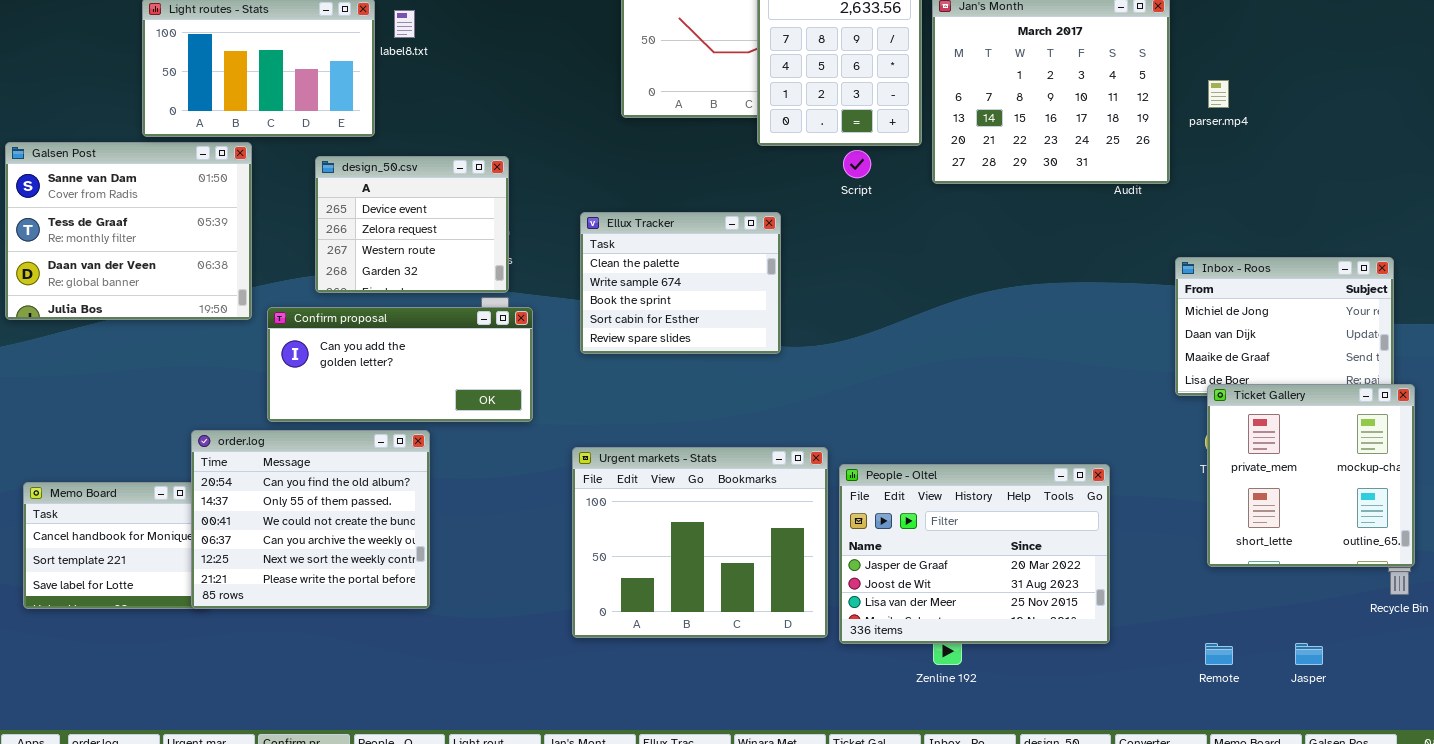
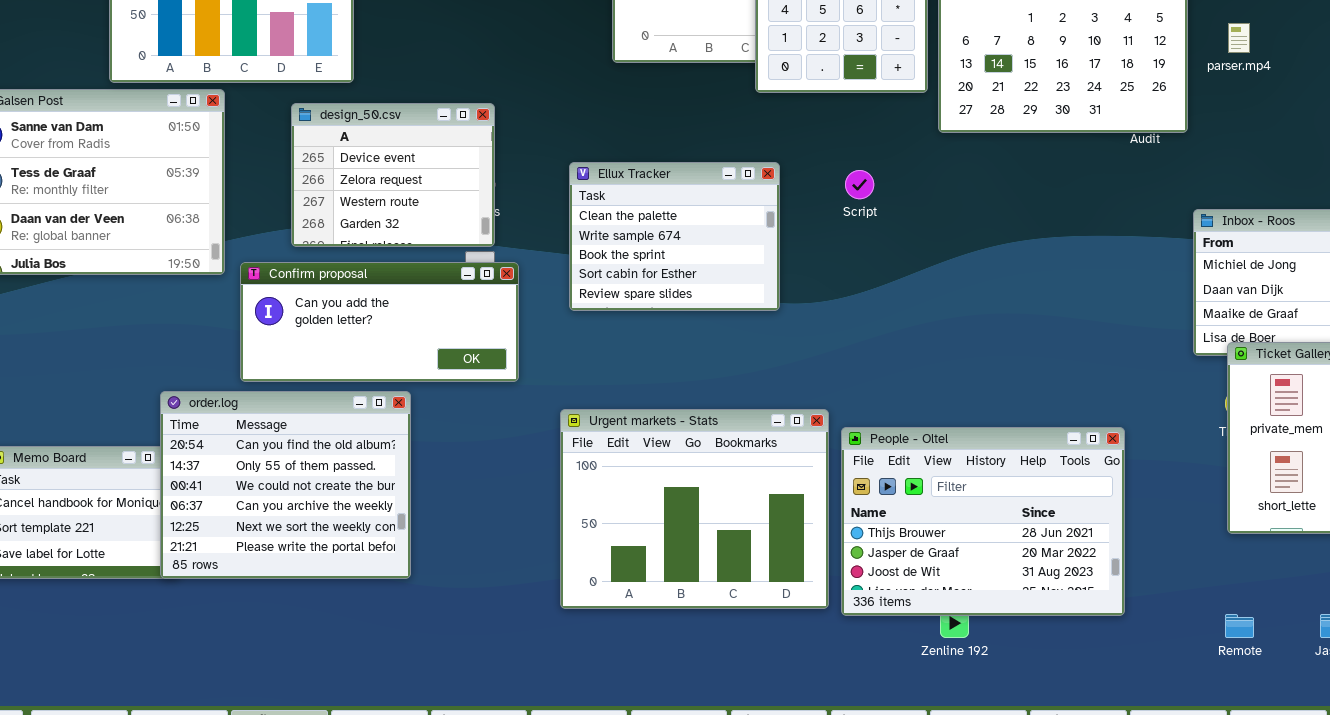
Script: [843,150,871,178] -> [845,170,874,199], moved
People - Oltel: [839,464,1110,644] -> [841,427,1125,616], scrolled up 1 row

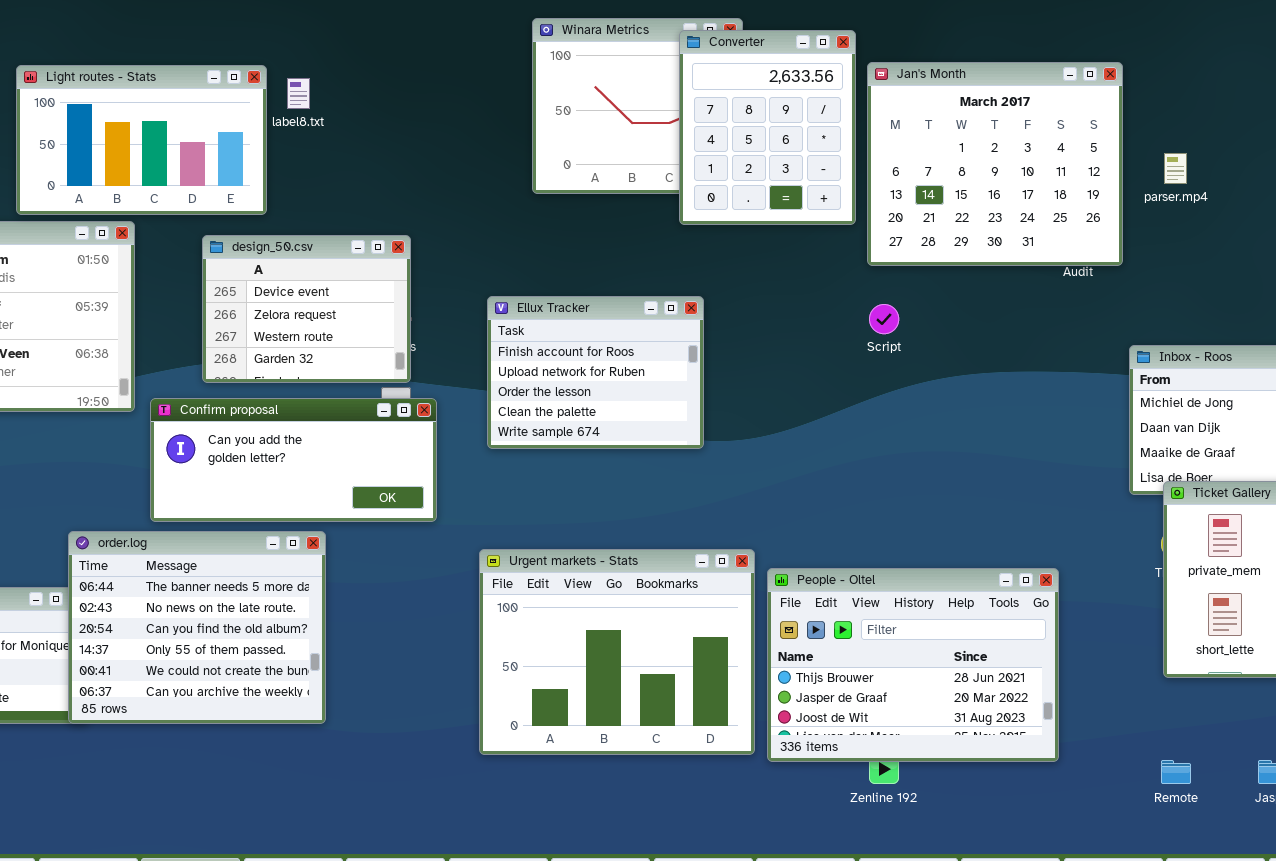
Ellux Tracker: [569,162,780,311] -> [487,296,704,449], scrolled up 3 rows
Script: [845,170,874,199] -> [869,304,899,334], moved
order.log: [160,391,411,579] -> [68,531,326,724], scrolled up 2 rows

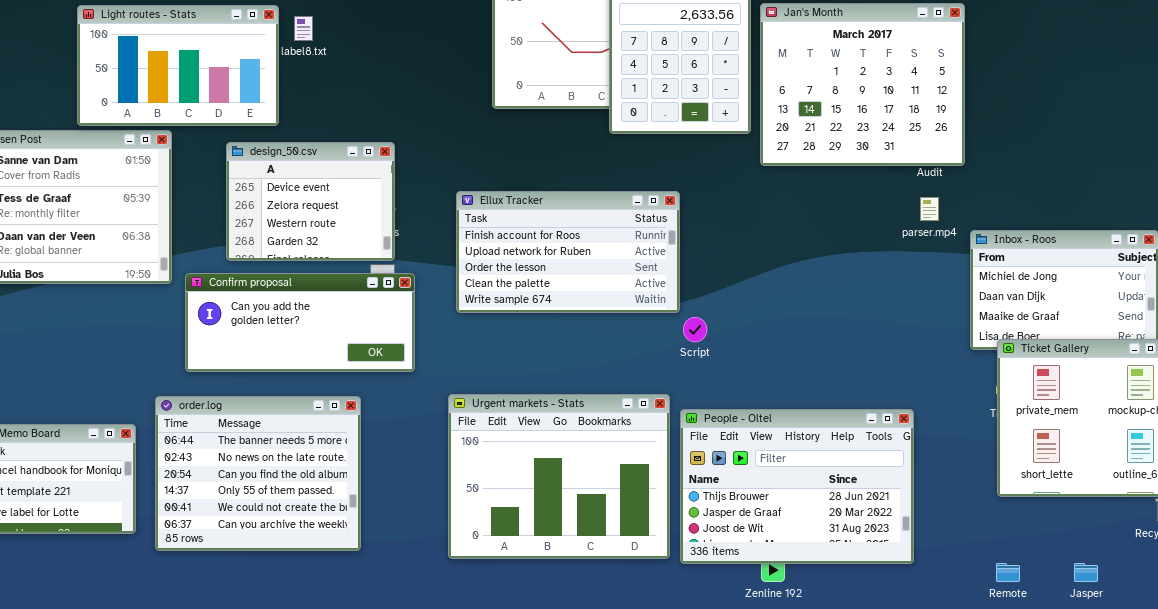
parser.mp4: [1164,153,1187,184] -> [920,197,939,221], moved
Ellux Tracker: [487,296,704,449] -> [456,191,680,313], resized
Script: [869,304,899,334] -> [683,317,707,342], moved
order.log: [68,531,326,724] -> [155,396,361,551], moved

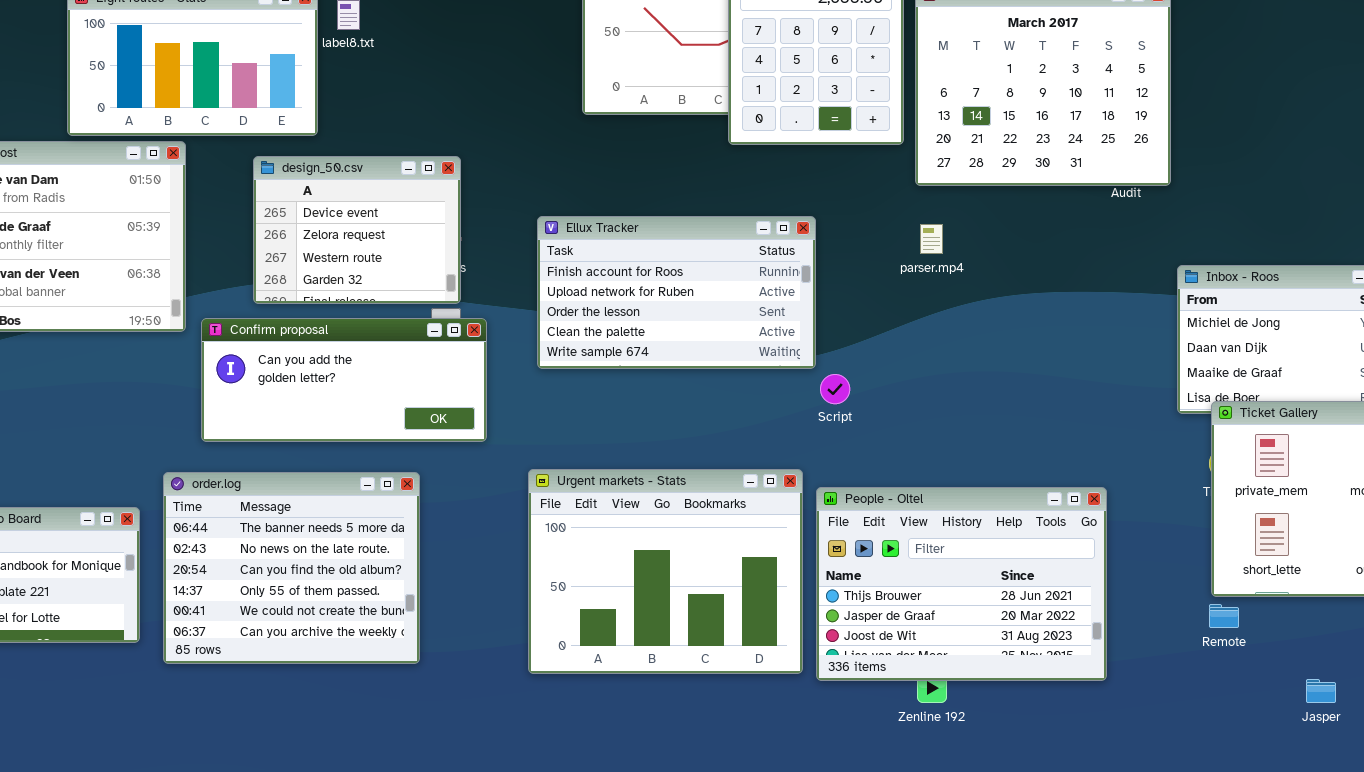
parser.mp4: [920,197,939,221] -> [920,224,943,254], moved
Remote: [996,563,1020,582] -> [1209,604,1239,628], moved

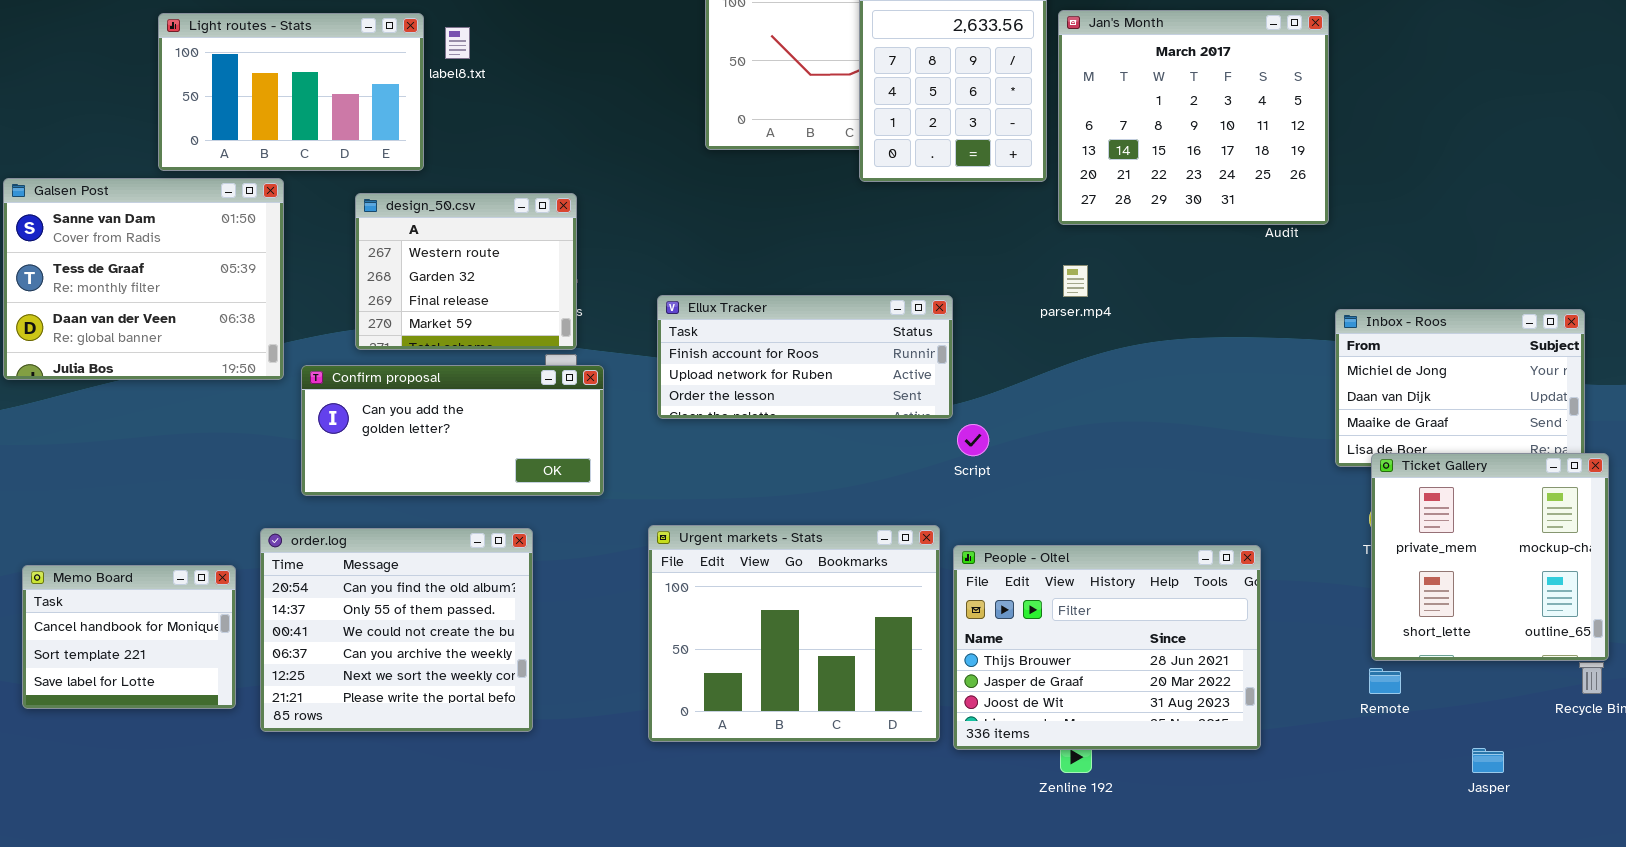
design_50.csv: [253,156,461,304] -> [355,193,577,350], scrolled down 2 rows
Ellux Tracker: [537,216,816,369] -> [657,295,953,419], resized
order.log: [163,472,420,664] -> [260,528,533,732], scrolled down 2 rows

